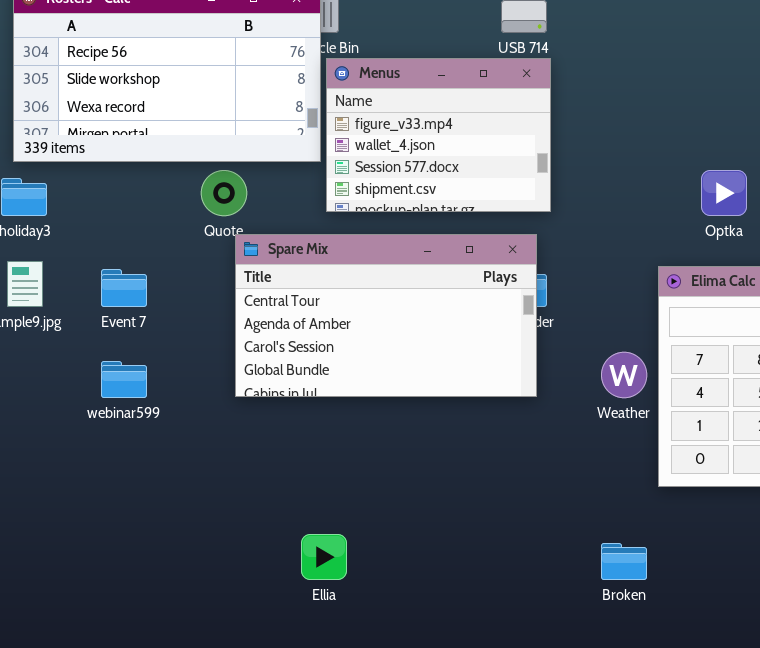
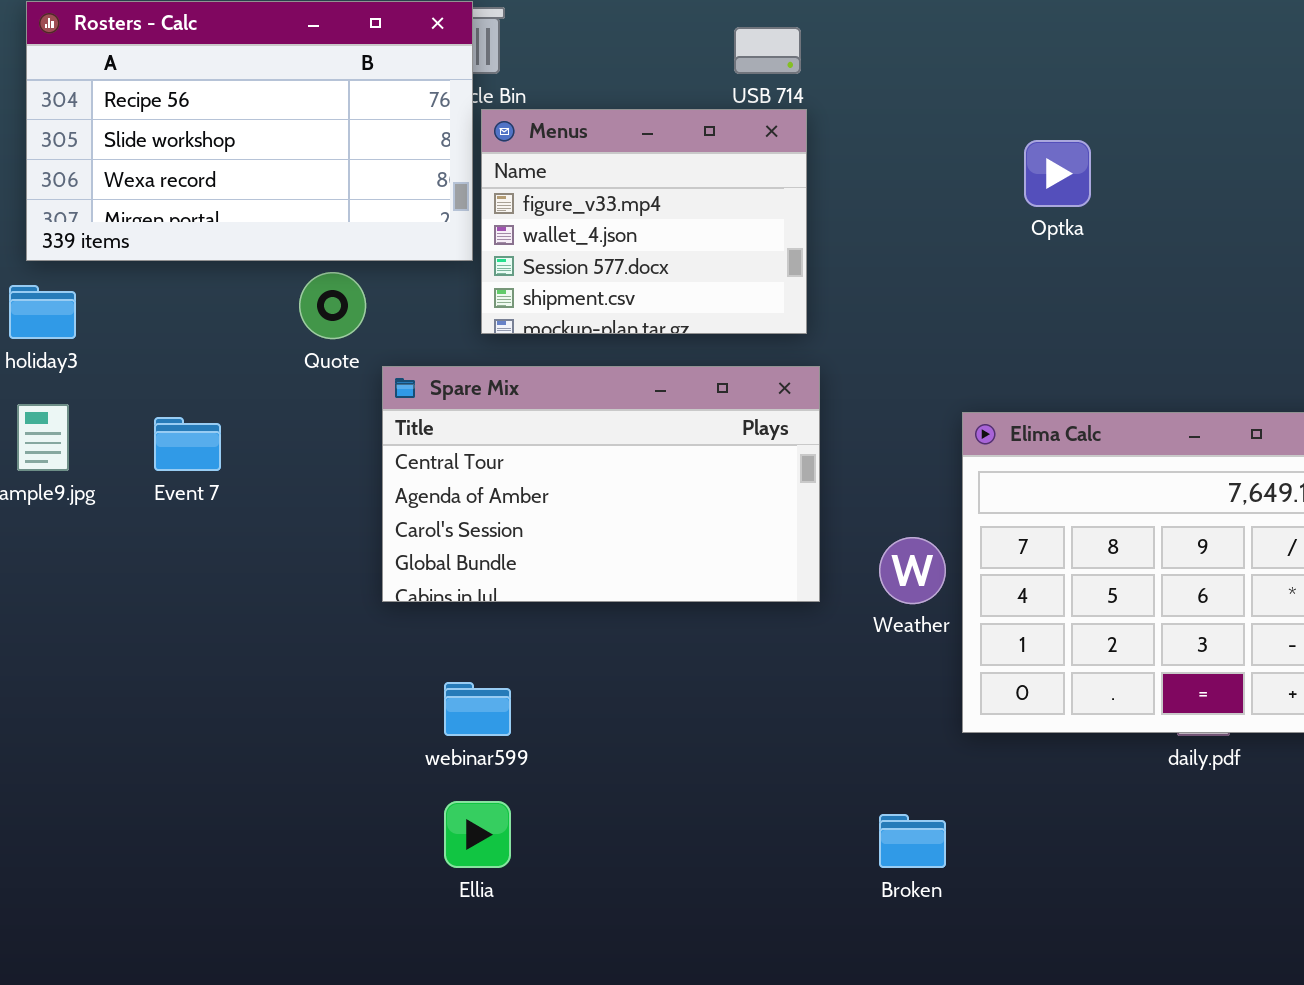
Optka: [701,170,747,216] -> [1024,140,1091,207], moved
Spare Mix: [235,234,537,397] -> [382,366,820,602], moved
webinar599: [101,361,147,398] -> [444,682,511,736], moved

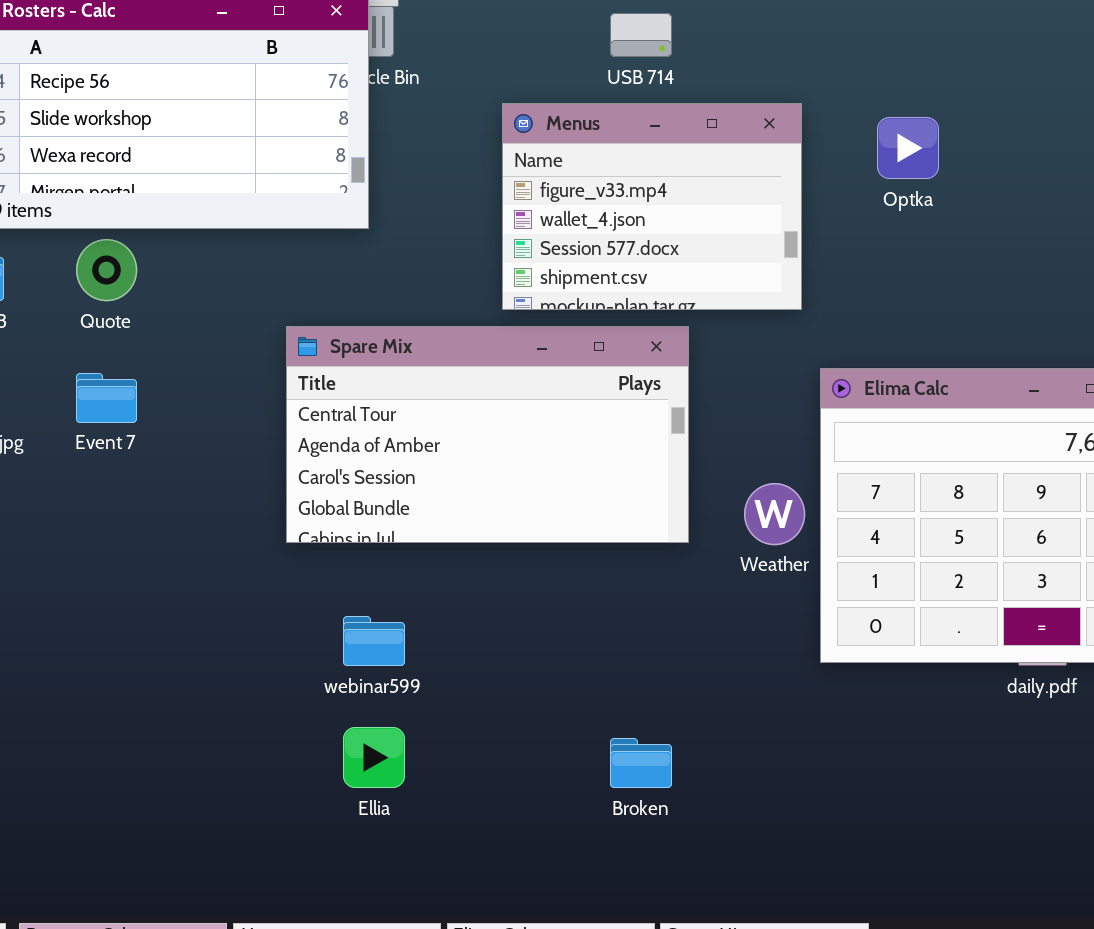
Menus: [481,109,807,334] -> [502,103,802,310], moved
Quote: [299,272,366,339] -> [76,239,137,301], moved
Broken: [879,814,946,868] -> [610,738,672,788], moved

